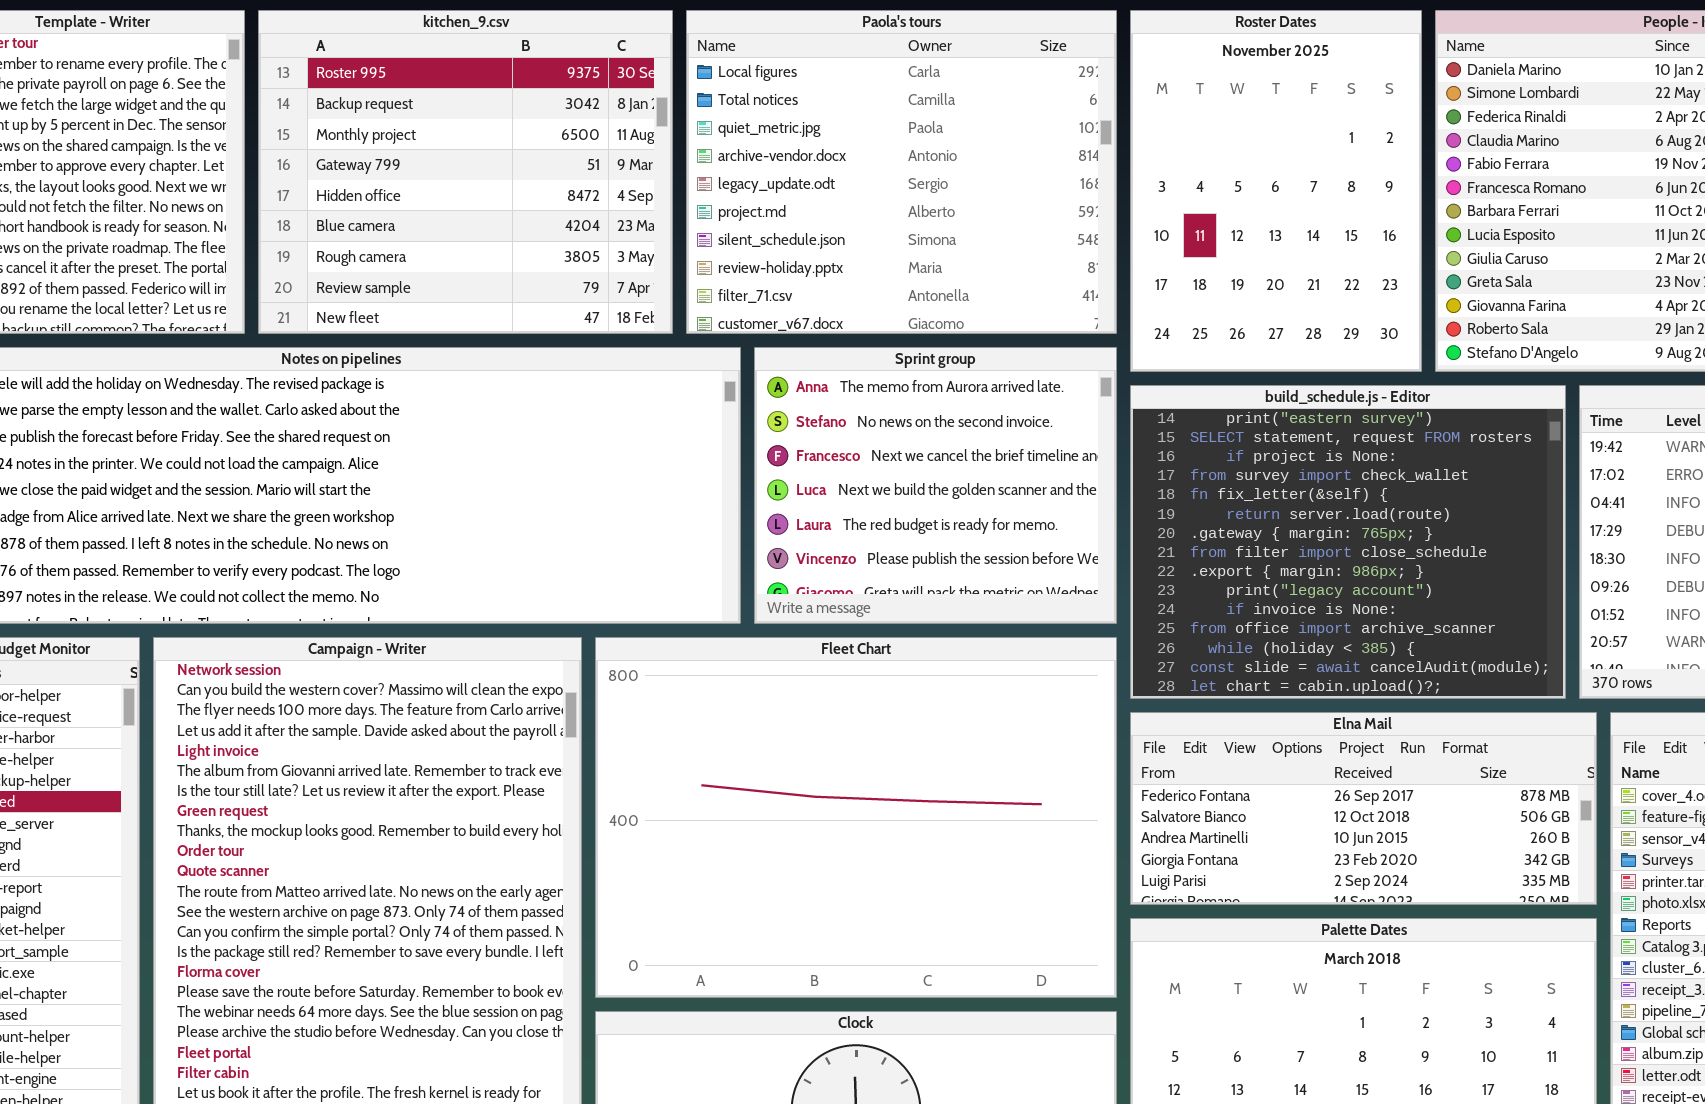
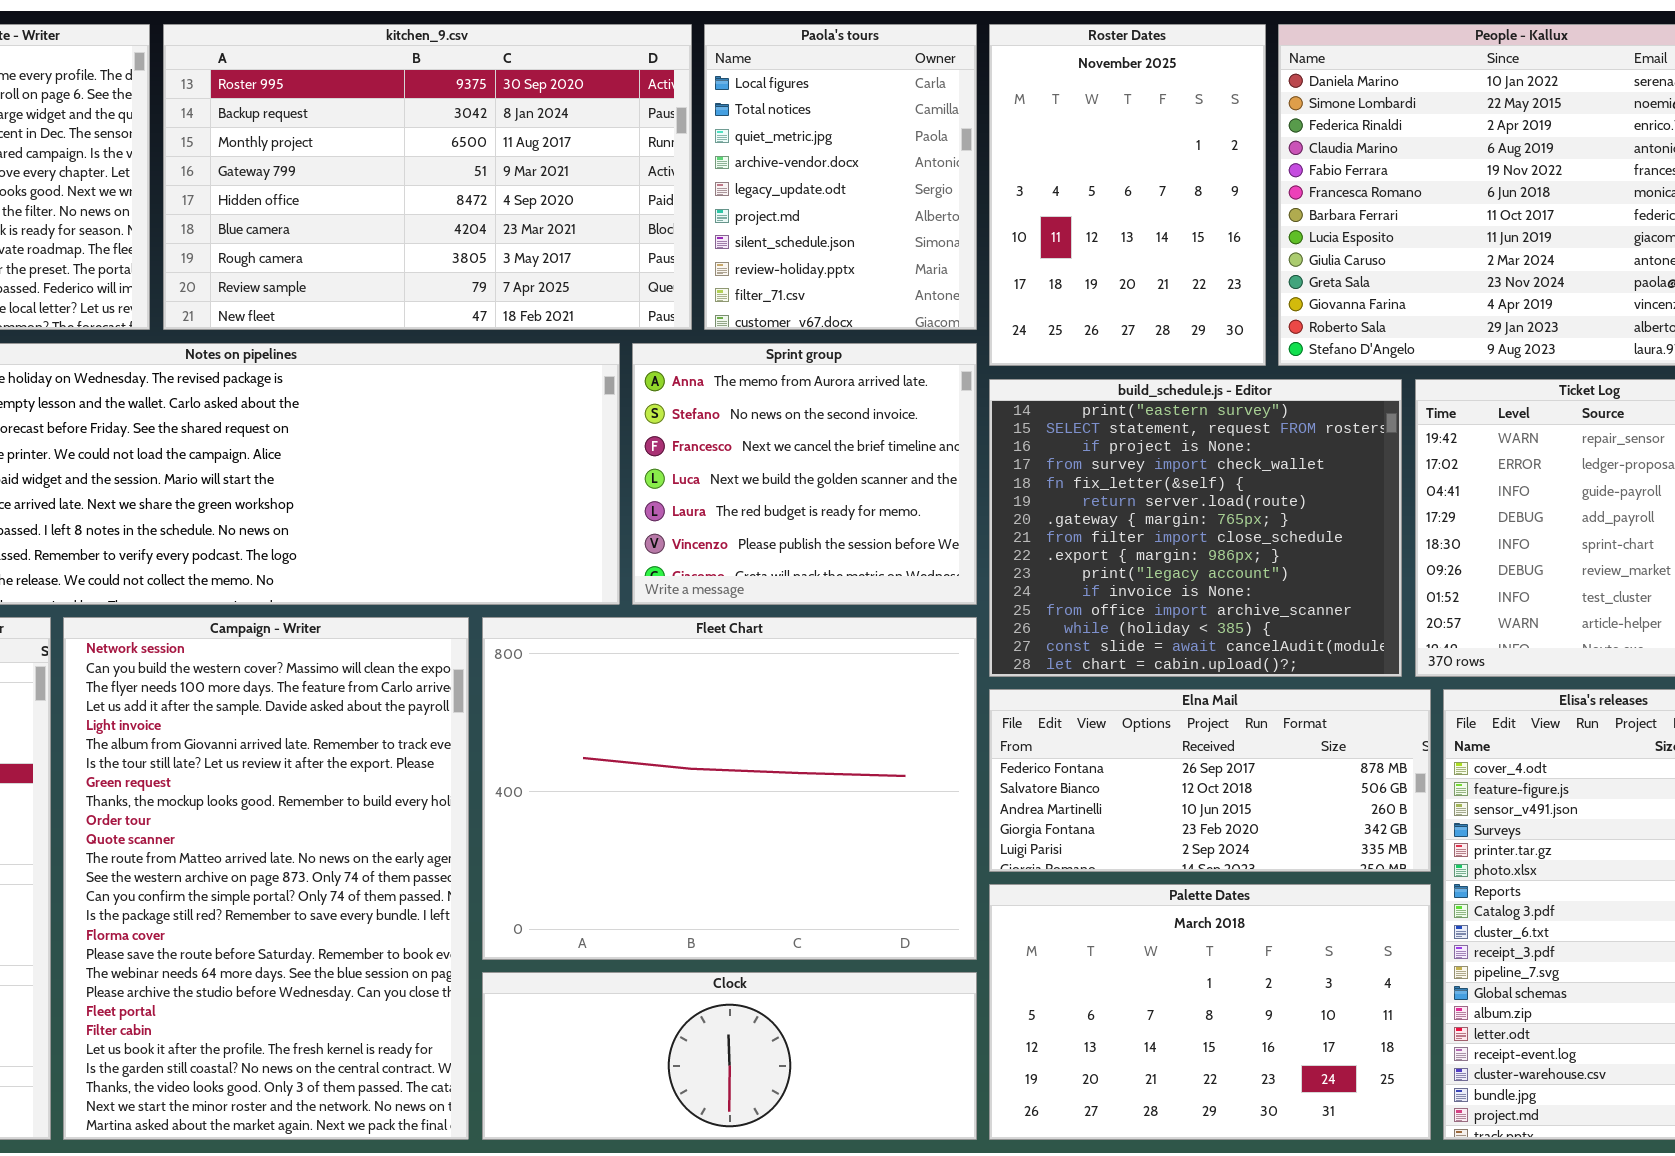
kitchen_9.csv: [258,10,673,334] -> [163,24,692,330], resized
Paola's tours: [686,10,1117,334] -> [704,24,977,330], resized

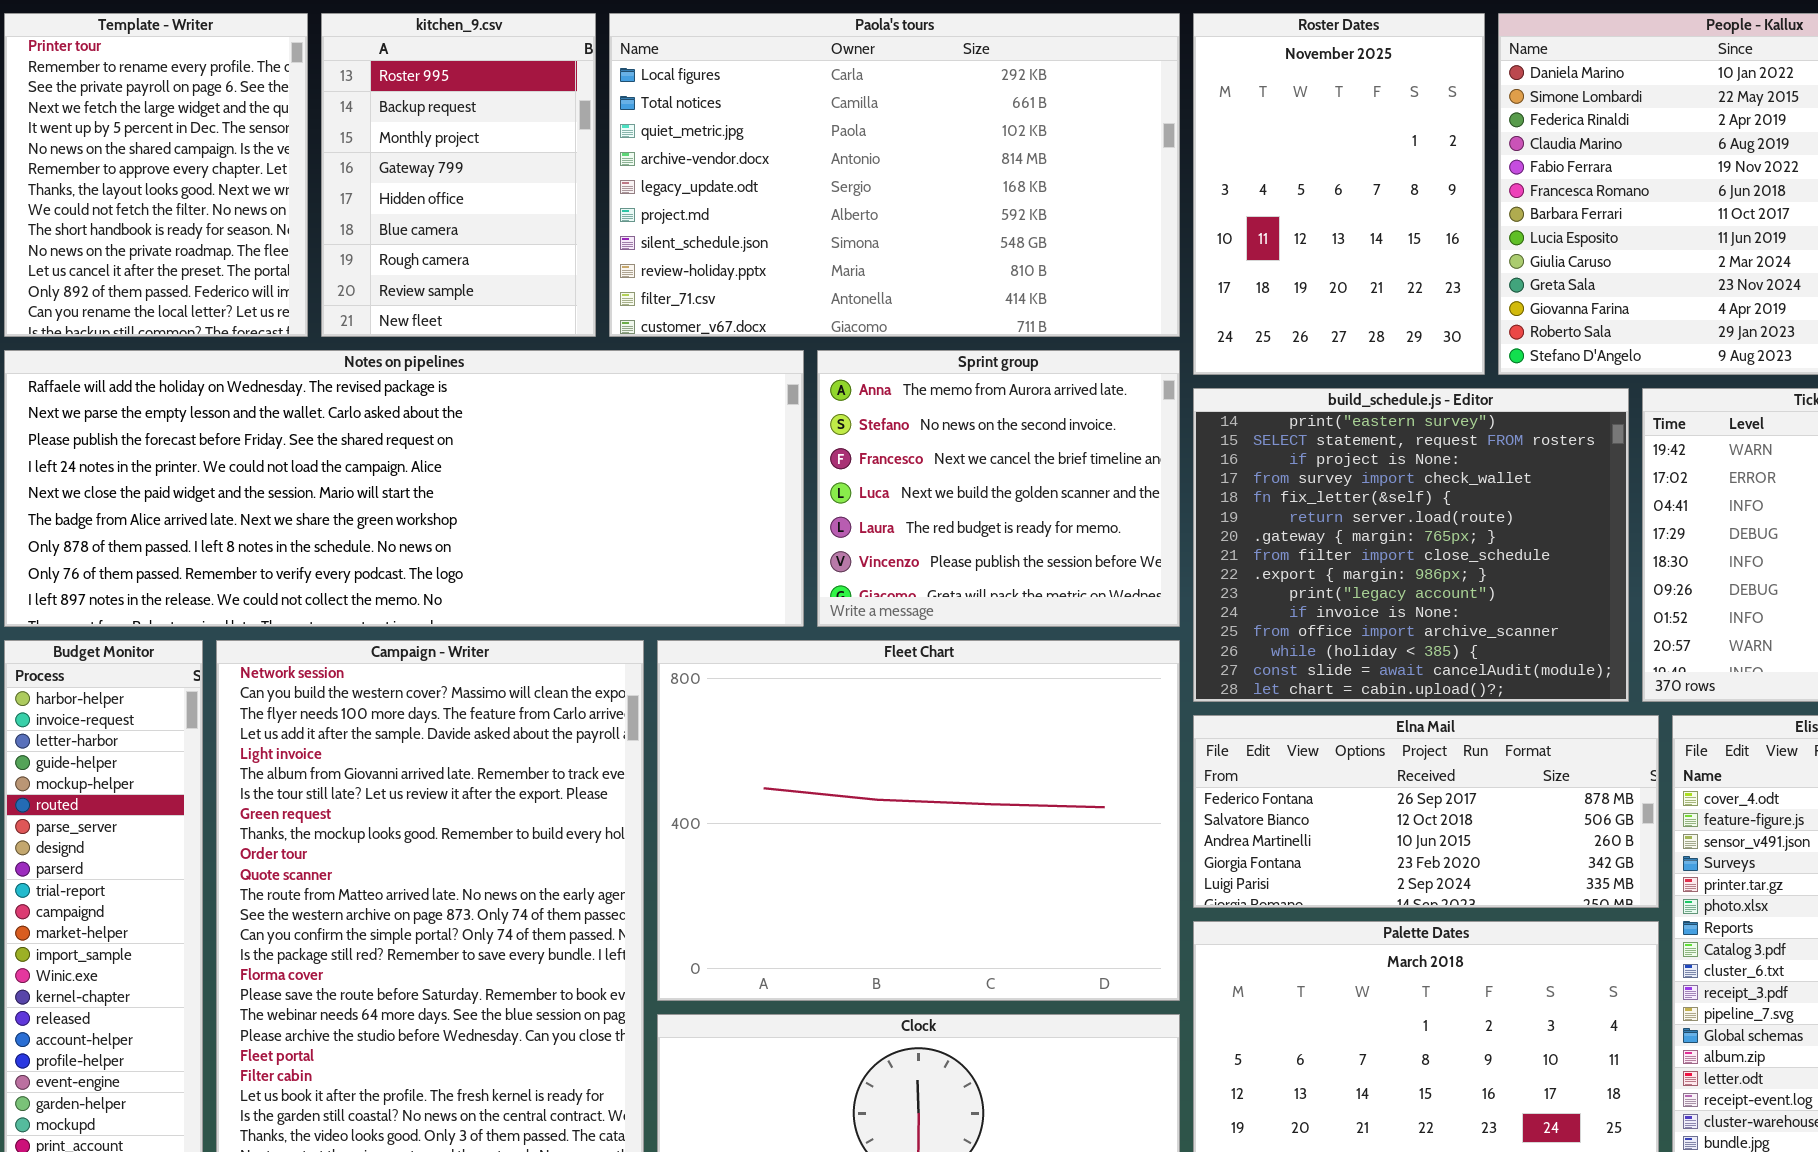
kitchen_9.csv: [163,24,692,330] -> [321,13,596,337], resized
Paola's tours: [704,24,977,330] -> [609,13,1180,337], resized

